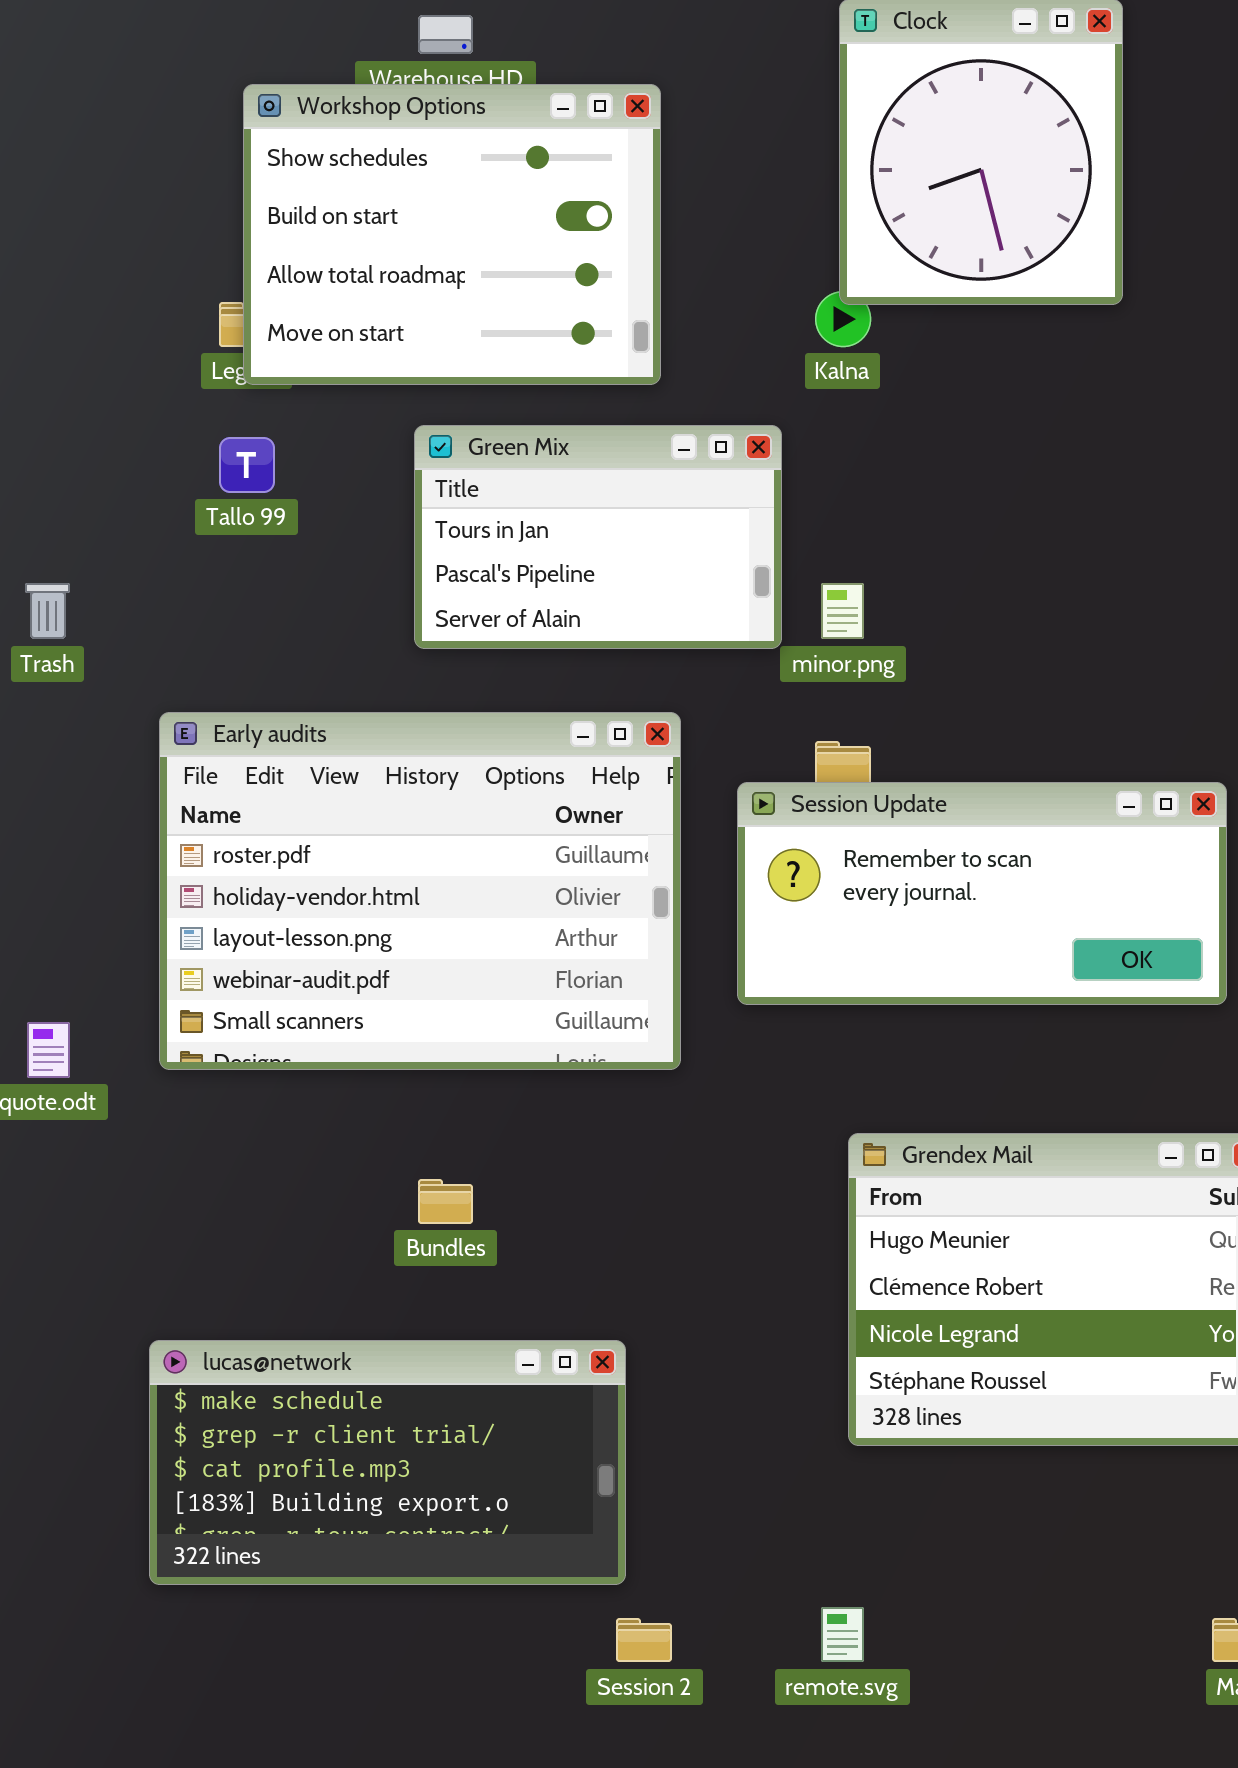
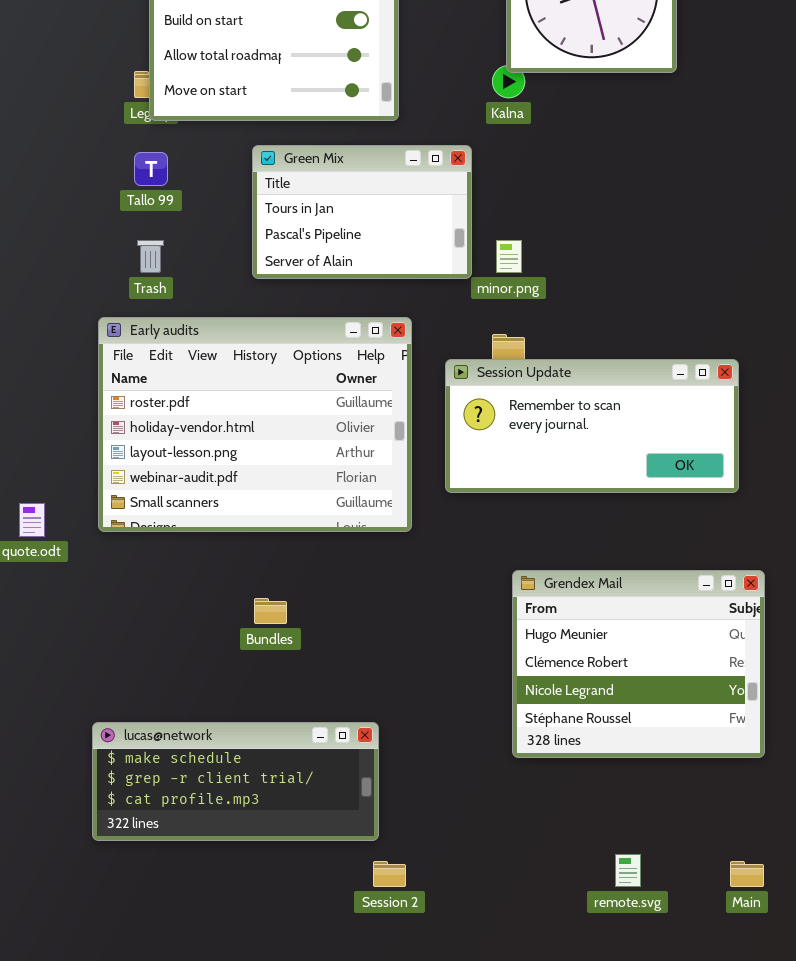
Trash: [25,583,70,639] -> [137,240,164,273], moved
lucas@network: [149,1340,626,1585] -> [92,722,379,841], resized
remote.svg: [821,1607,864,1662] -> [615,854,641,887], moved

